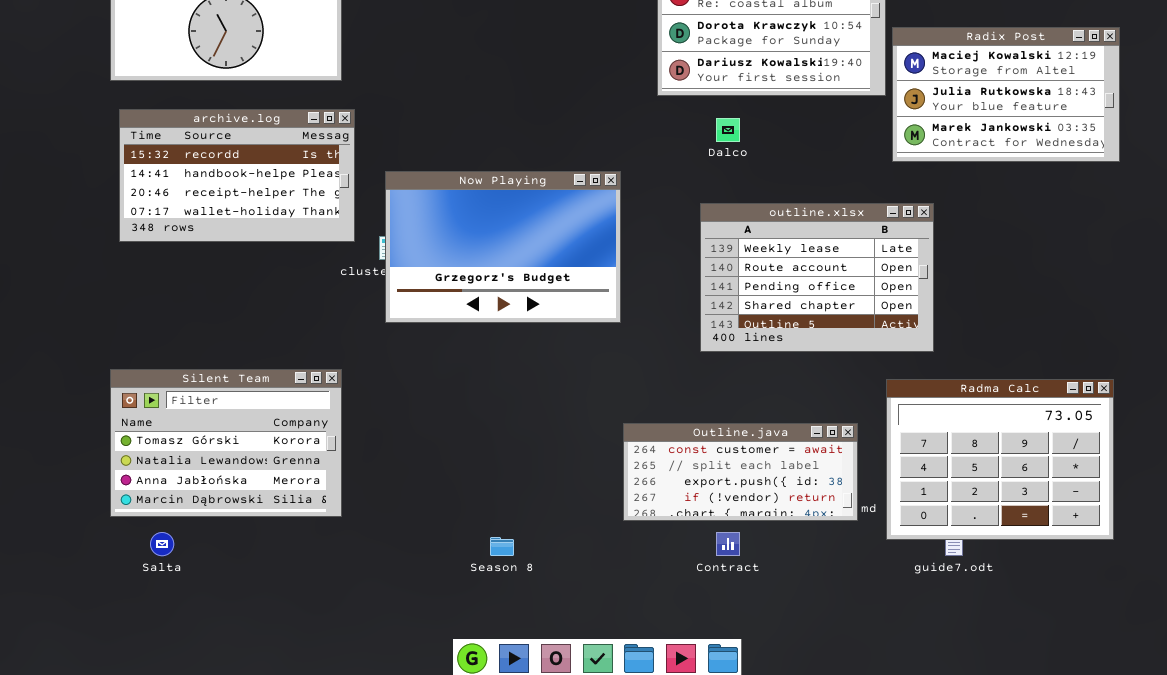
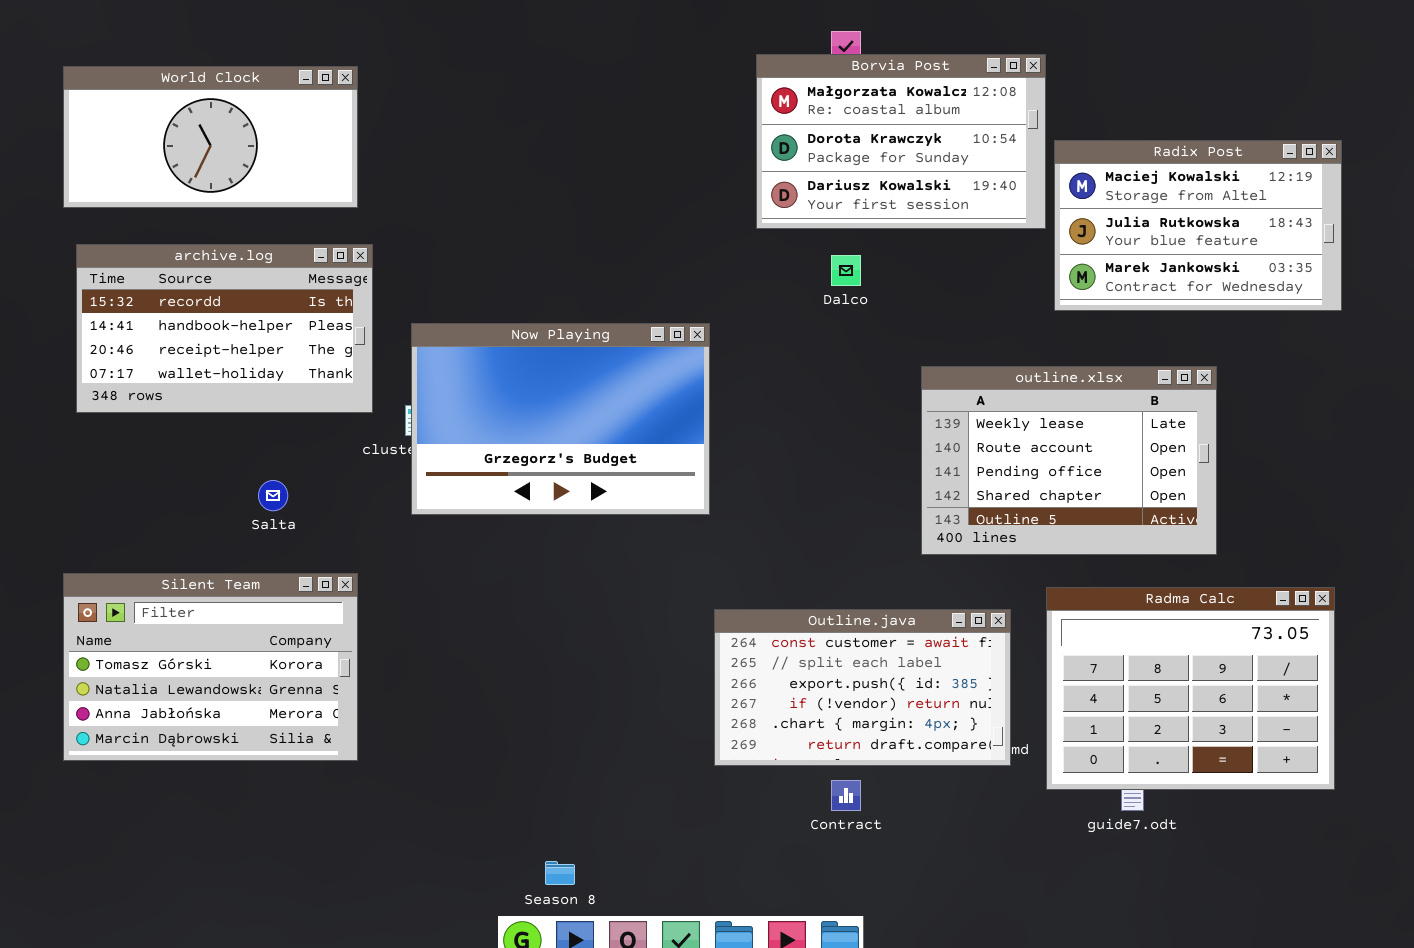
outline.xlsx: [700,203,934,352] -> [921,366,1217,555], moved
Outline.java: [623,423,858,521] -> [714,609,1011,766], resized
Salta: [150,532,174,556] -> [258,480,288,511], moved
Season 8: [490,537,514,556] -> [545,861,575,885], moved

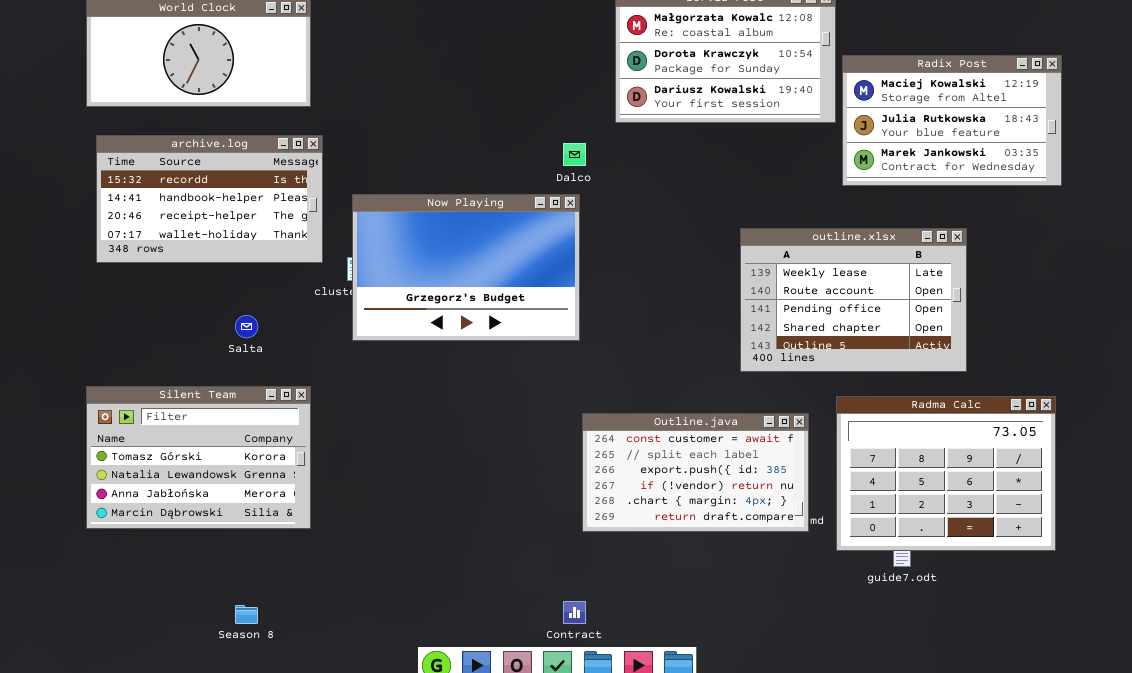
Dalco: [831,255,861,286] -> [563,143,586,166], moved
Contract: [831,780,861,811] -> [563,601,586,624], moved
Season 8: [545,861,575,885] -> [235,605,258,624], moved

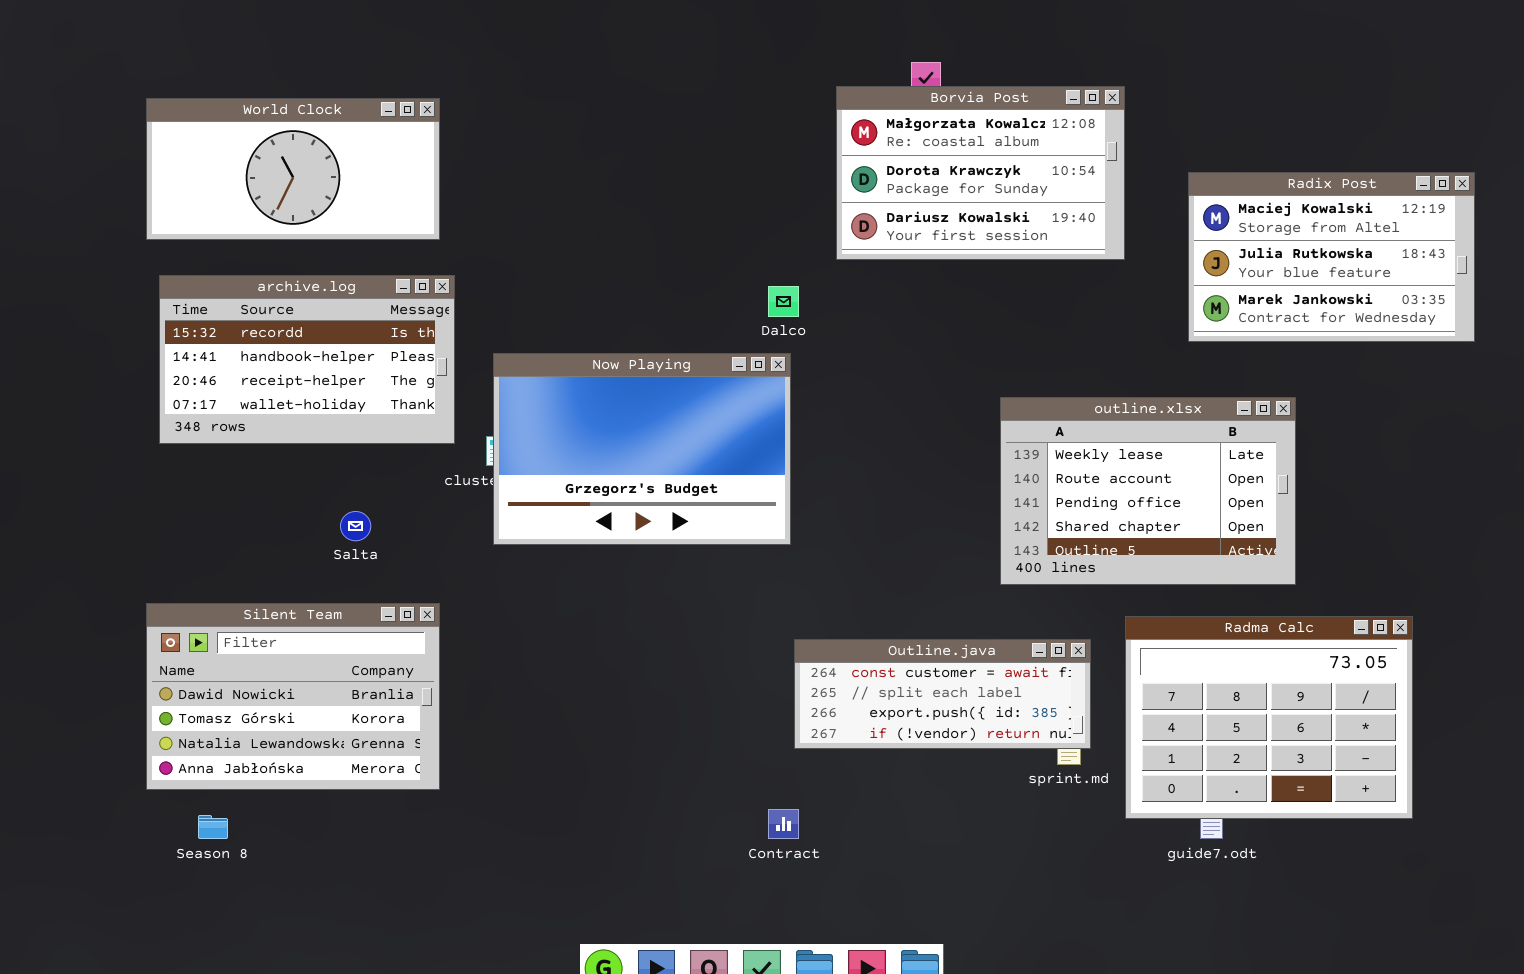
Radix Post: [842,55,1062,186] -> [1188,172,1475,342], moved
Silent Team: [86,386,311,529] -> [146,603,440,790], scrolled up 1 row
Outline.java: [582,413,809,532] -> [794,639,1091,749], resized
Contract: [563,601,586,624] -> [768,809,799,839], moved
Season 8: [235,605,258,624] -> [198,815,228,839], moved

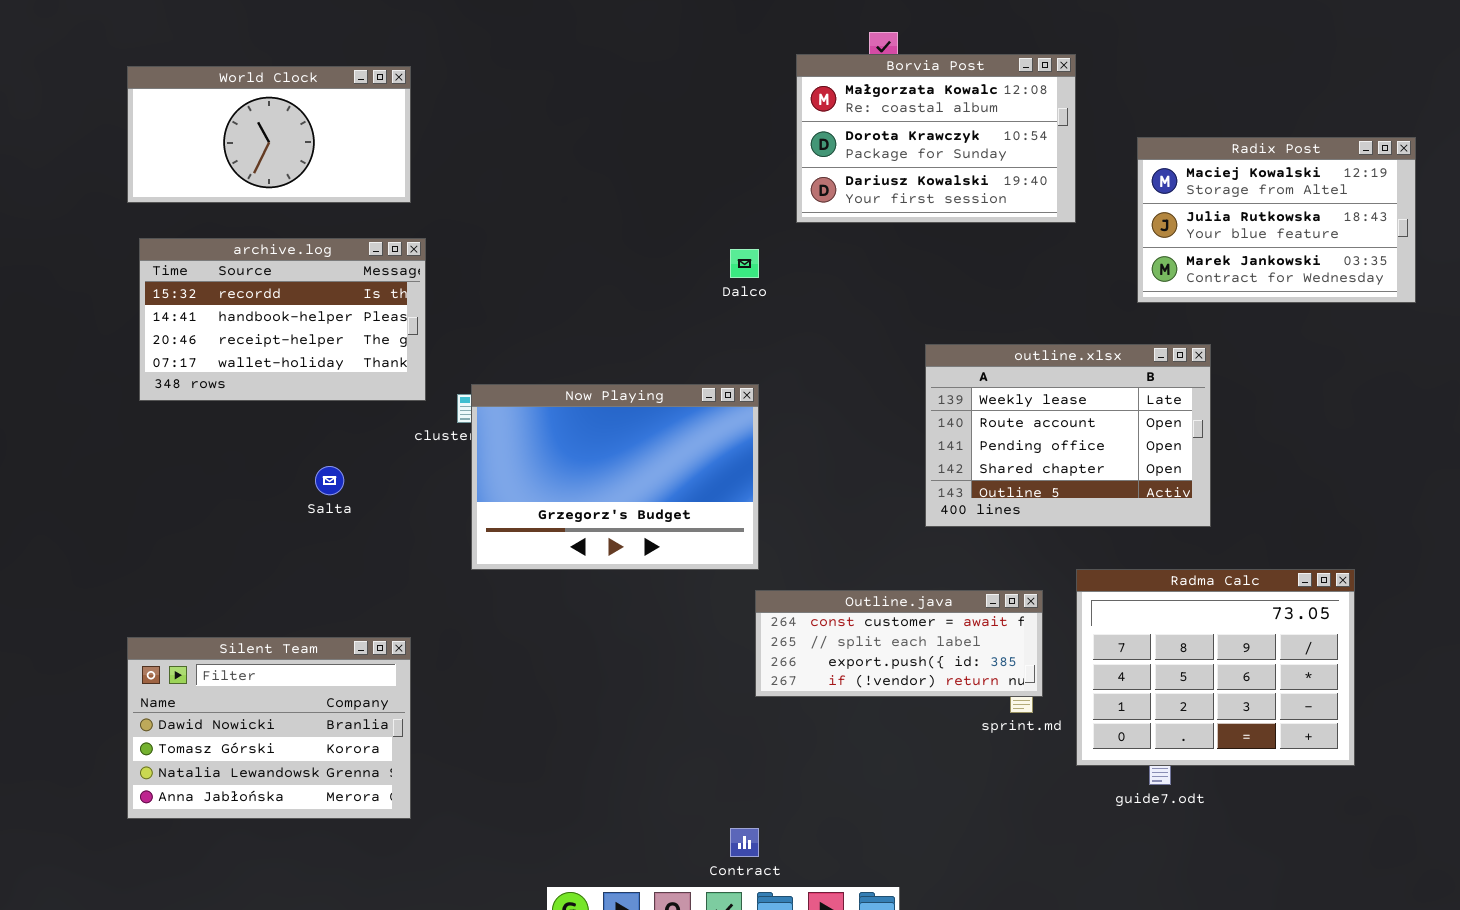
Now Playing: [493,353,791,545] -> [471,384,759,570], moved
outline.xlsx: [1000,397,1296,585] -> [925,344,1211,527], moved
Silent Team: [146,603,440,790] -> [127,637,411,819], moved
Contract: [768,809,799,839] -> [730,828,759,857], moved

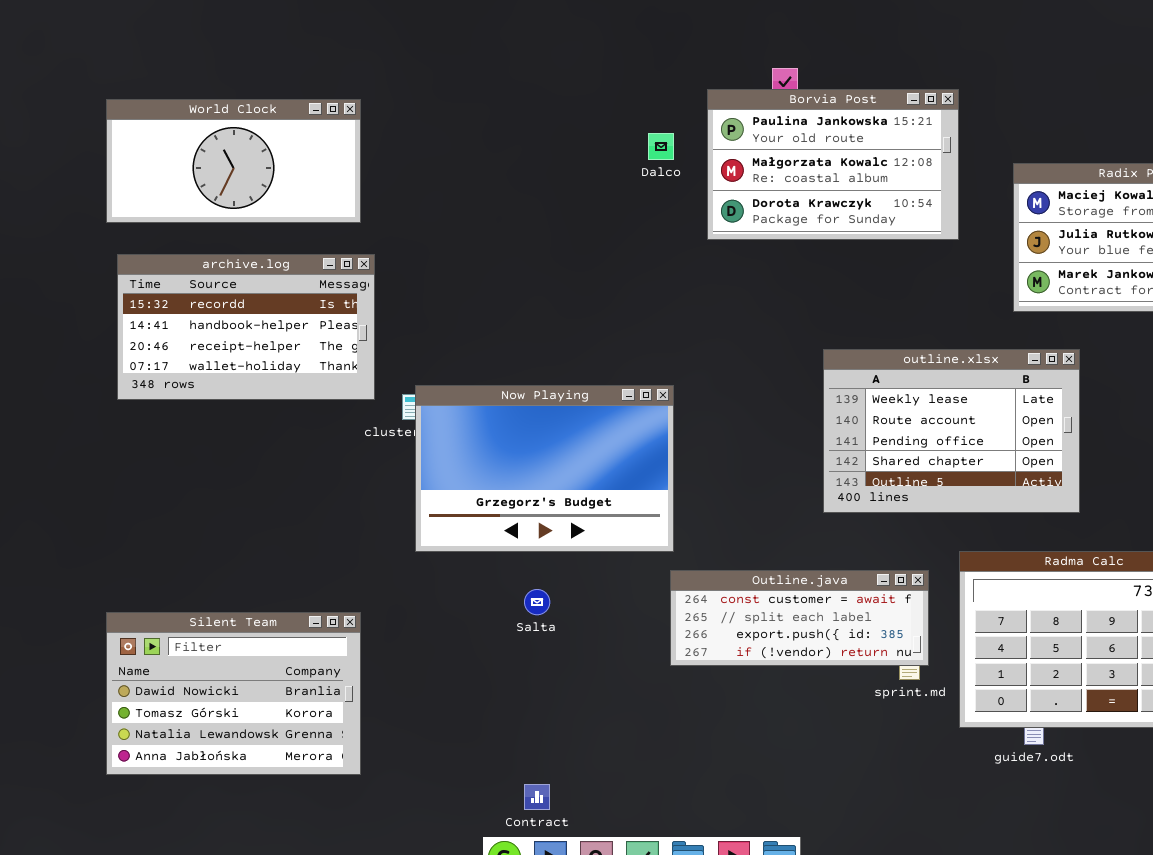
Borvia Post: [796,54,1076,223] -> [707,89,959,240], scrolled up 1 row
Dalco: [730,249,759,278] -> [648,133,674,160], moved
Salta: [315,466,344,495] -> [524,589,550,615], moved
Contract: [730,828,759,857] -> [524,784,550,810], moved

